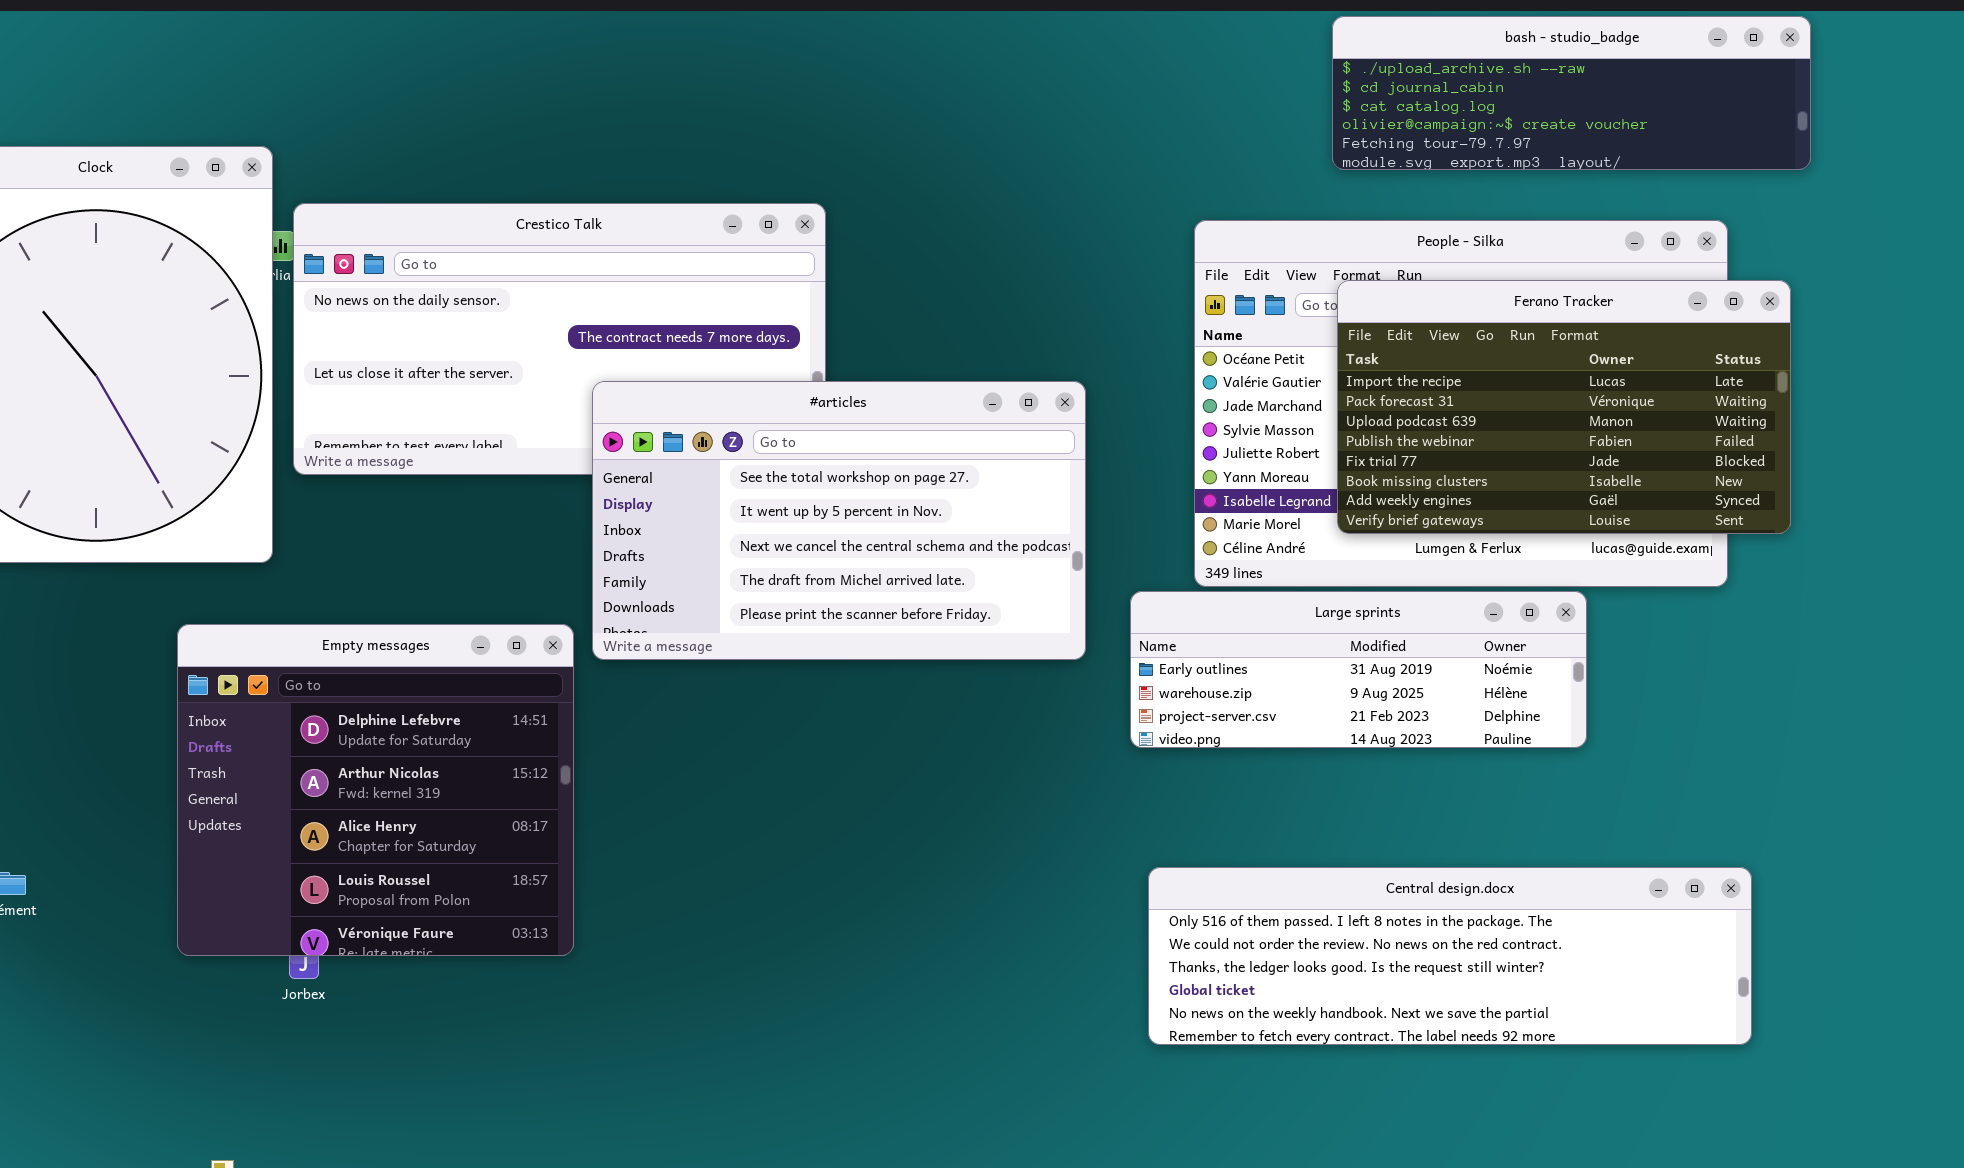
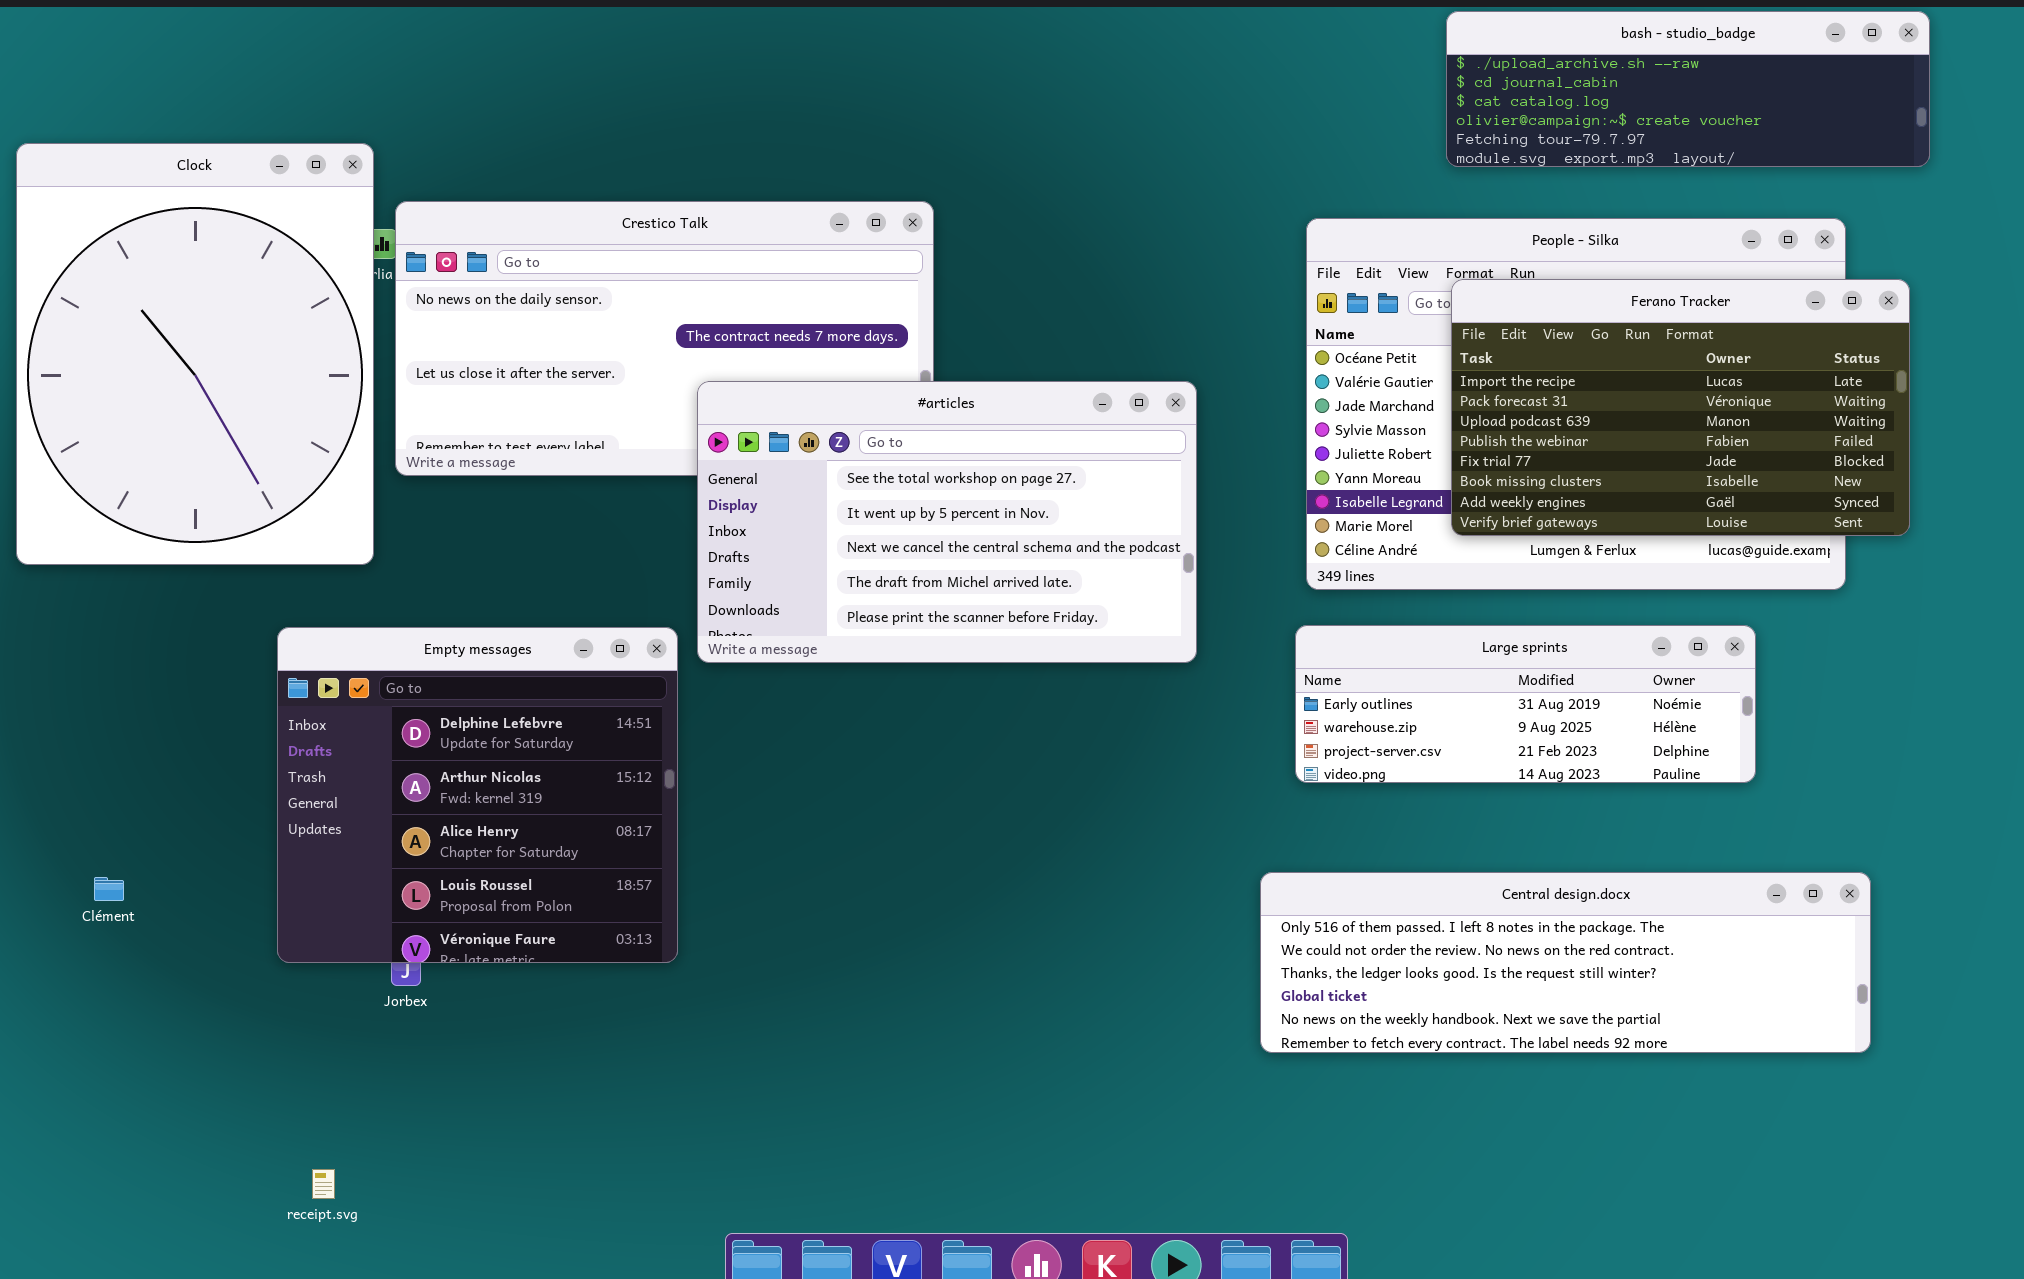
Large sprints: [1130,591,1587,748] -> [1295,625,1756,783], moved

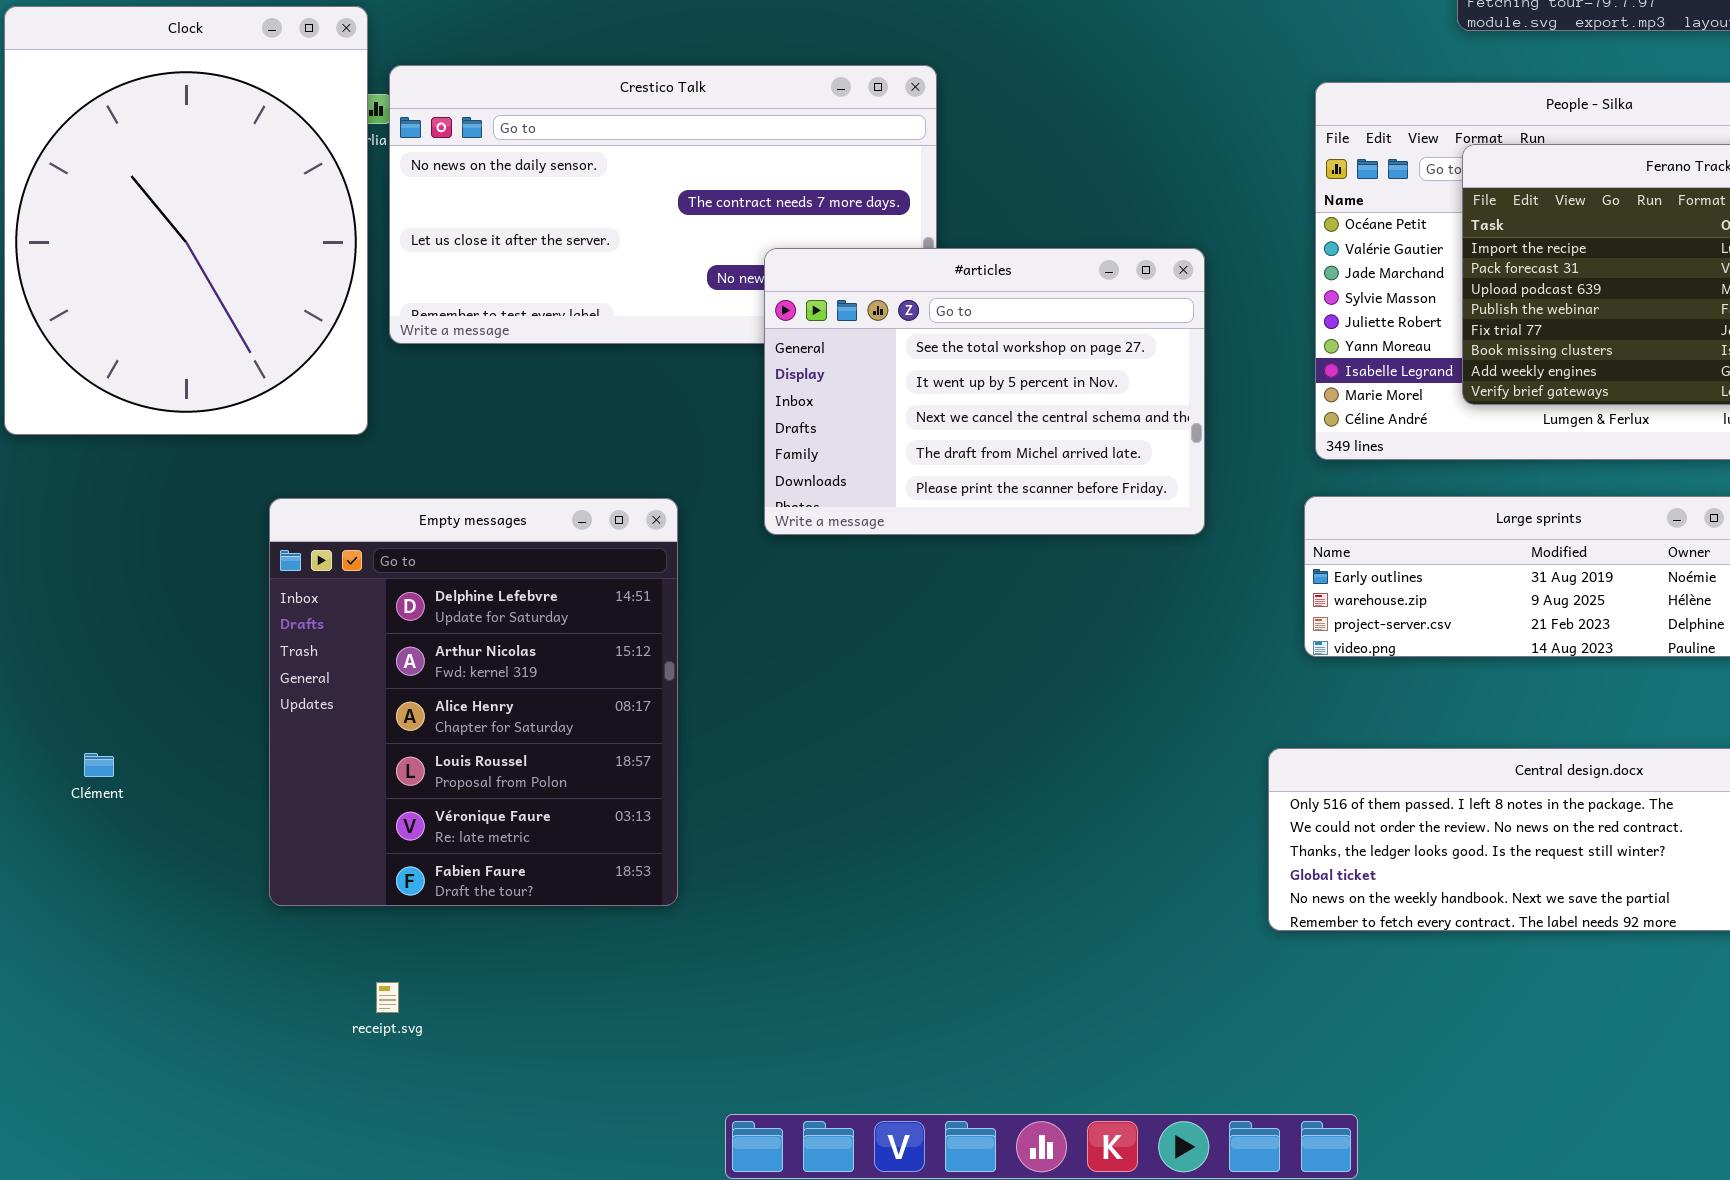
#articles: [697,381,1197,663] -> [764,248,1205,535], resized
Empty messages: [277,627,678,963] -> [269,498,678,906], resized
receipt.svg: [312,1169,335,1199] -> [376,982,399,1013], moved

